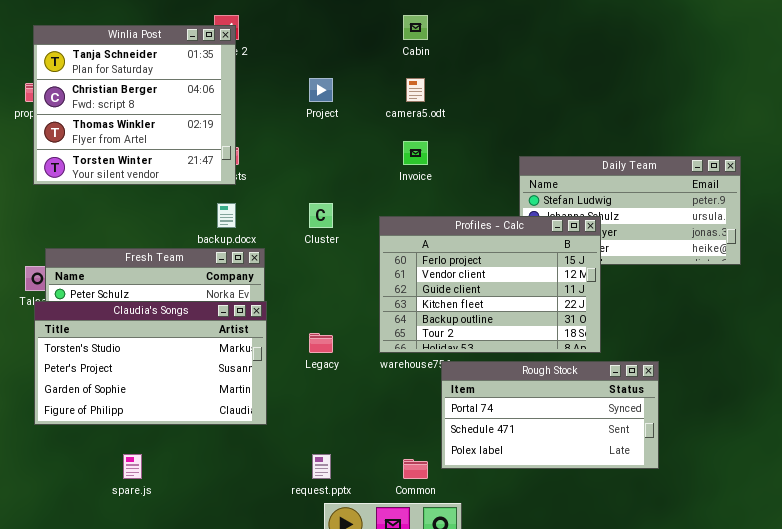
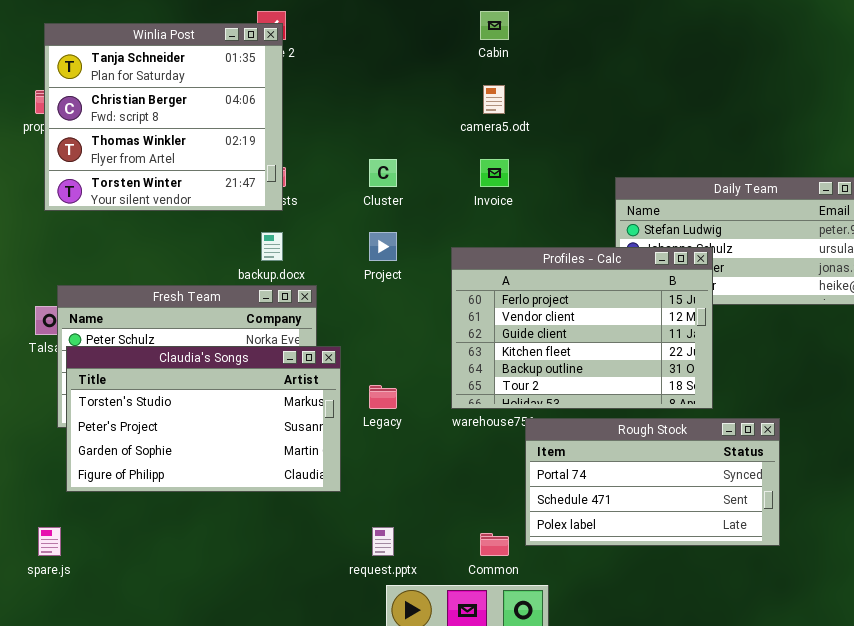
Project: [309,78,333,102] -> [369,232,397,261], moved
Cluster: [309,203,333,228] -> [369,159,397,187], moved
Claudia's Songs: [34,301,267,425] -> [66,346,341,492], moved
spare.js: [123,454,142,479] -> [38,527,61,556], moved

